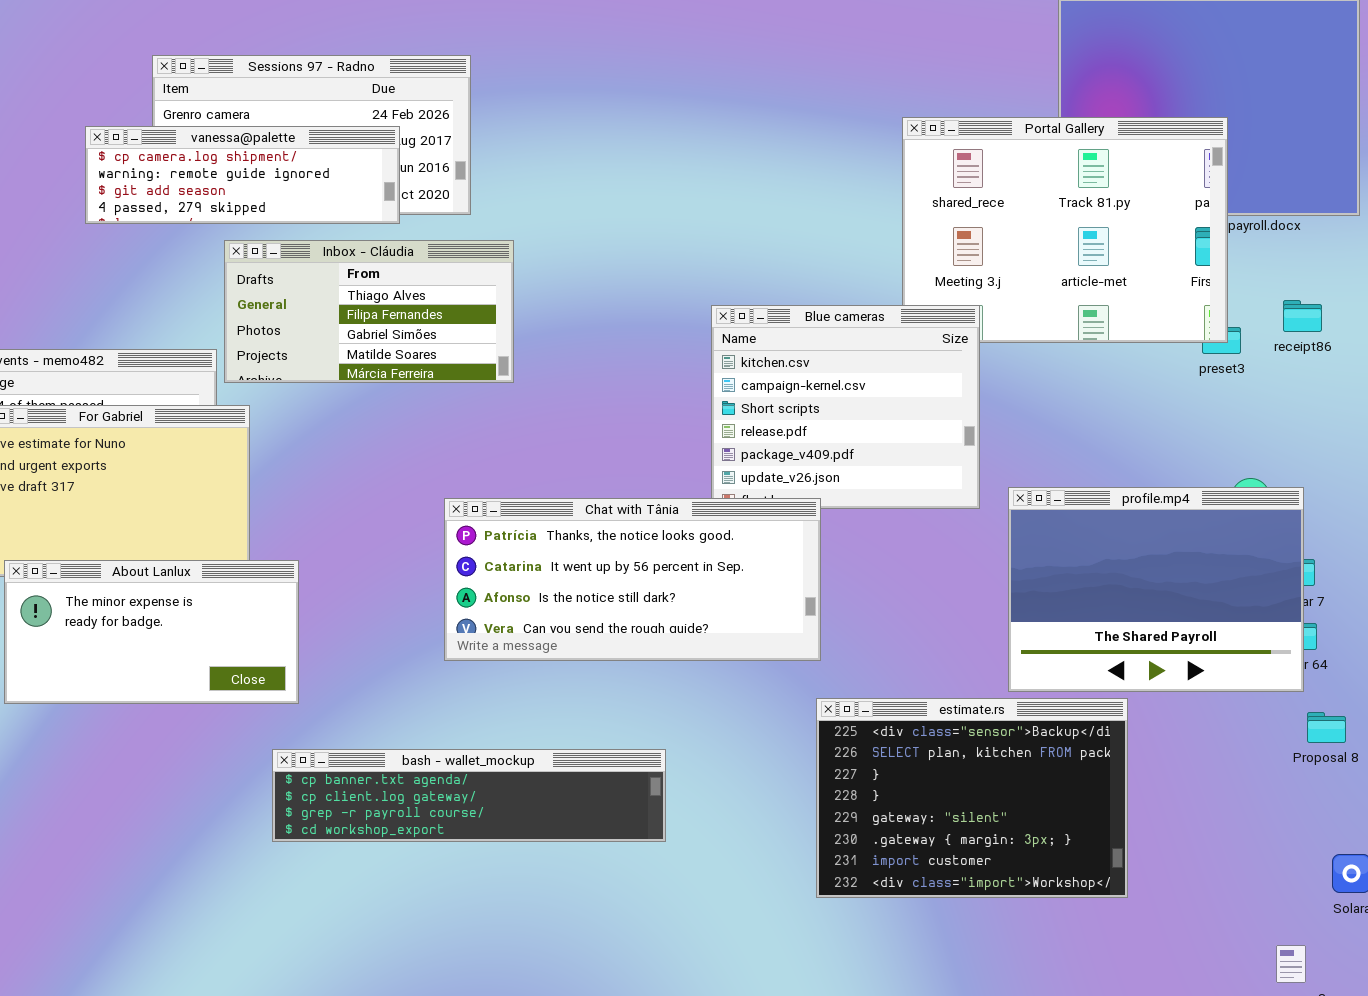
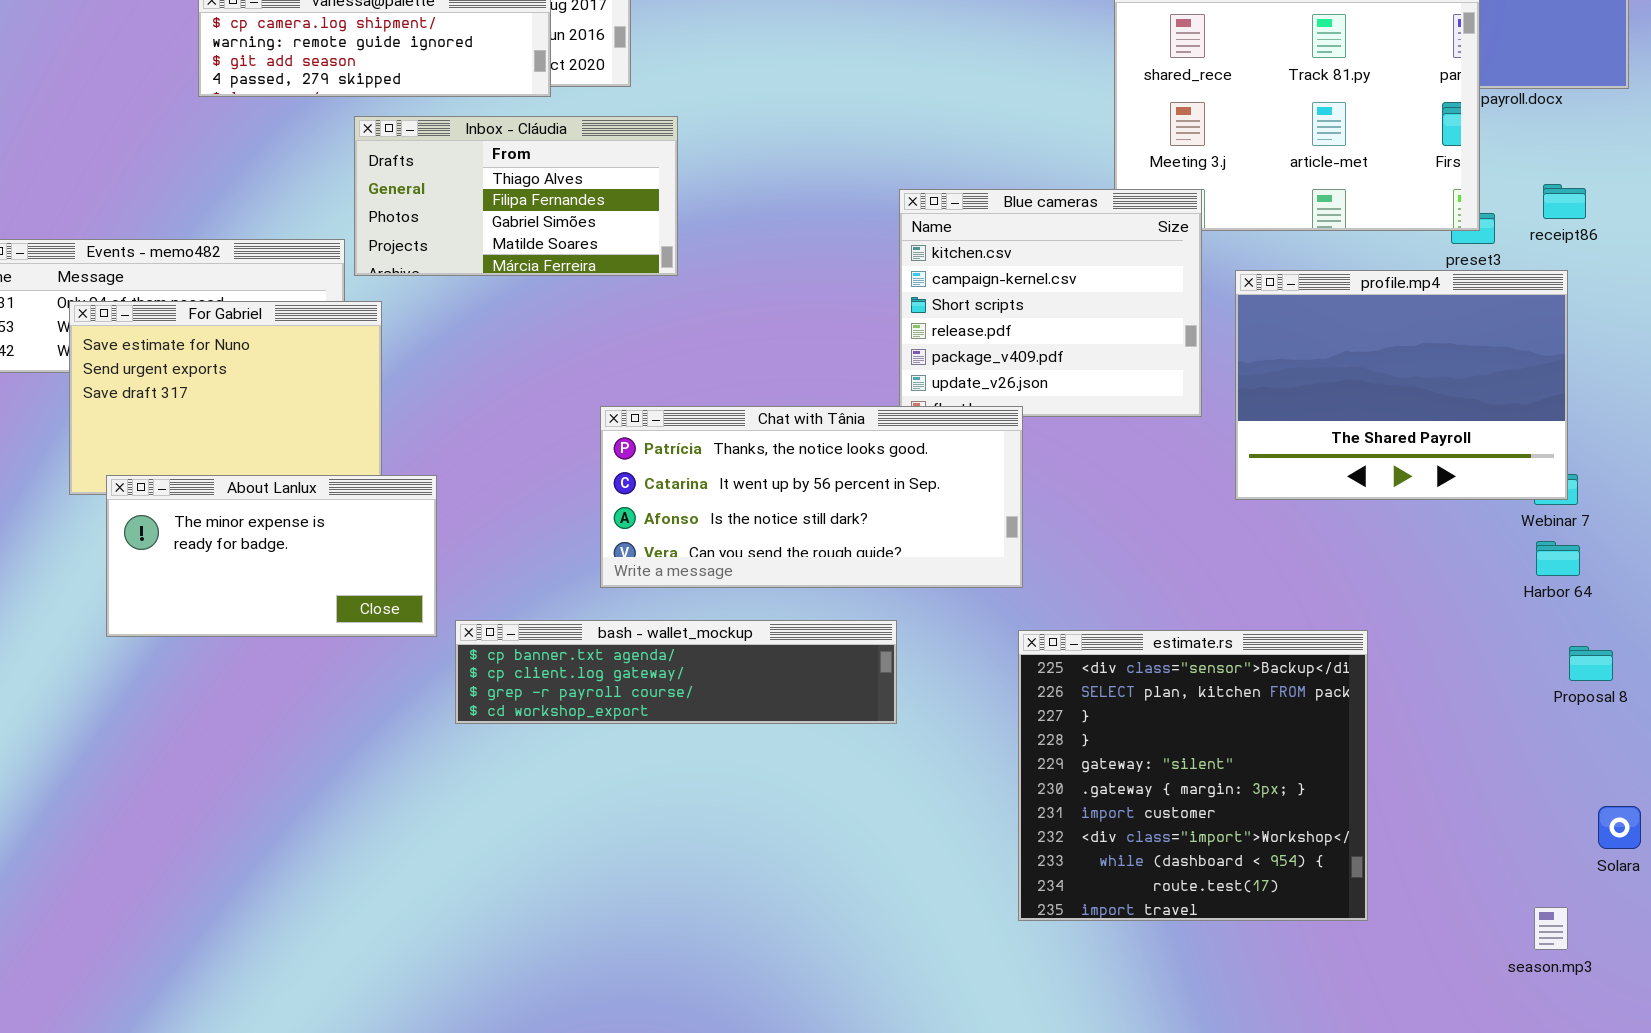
profile.mp4: [1008,487,1304,692] -> [1235,270,1568,500], moved
estimate.rs: [816,698,1128,898] -> [1018,630,1368,921], resized
bash - wallet_mockup: [272,749,666,842] -> [455,620,897,724], moved

